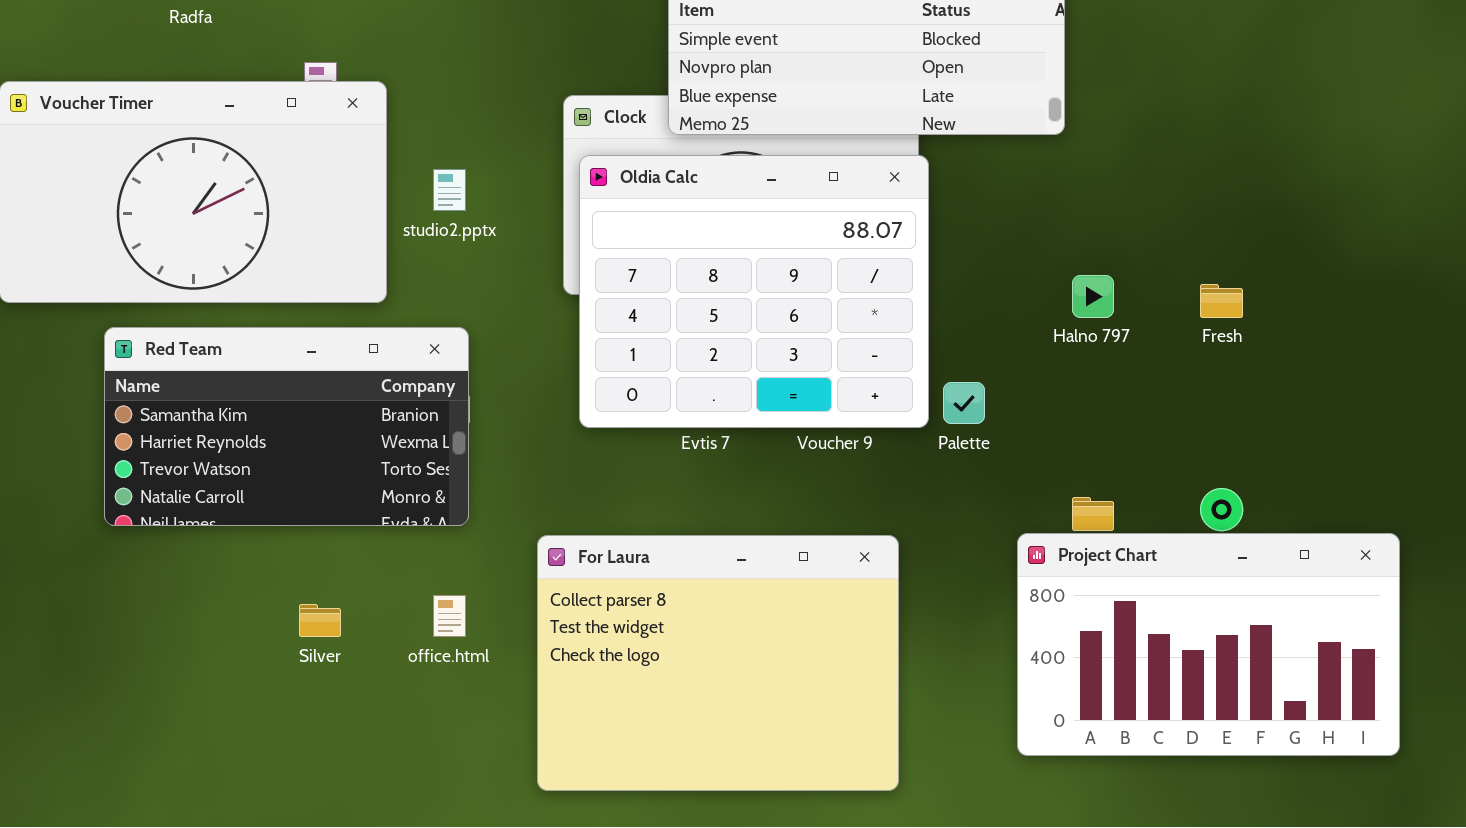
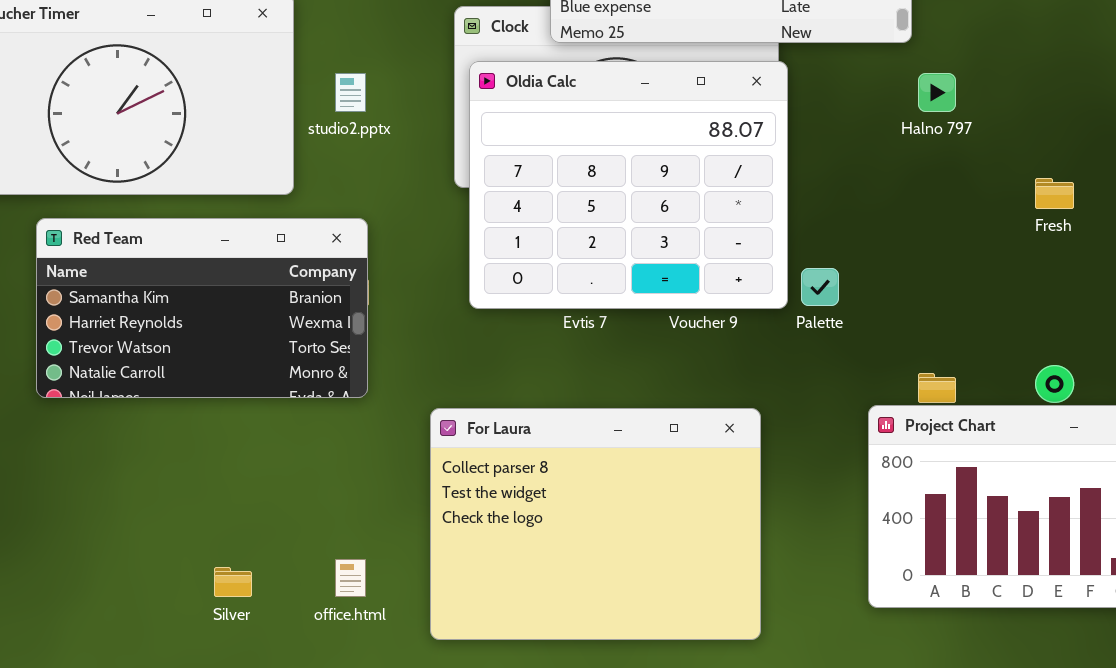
Halno 797: [1072,275,1114,318] -> [918,73,956,112], moved
office.html: [433,595,466,637] -> [335,559,366,597], moved
Silver: [299,604,341,637] -> [214,567,252,597], moved

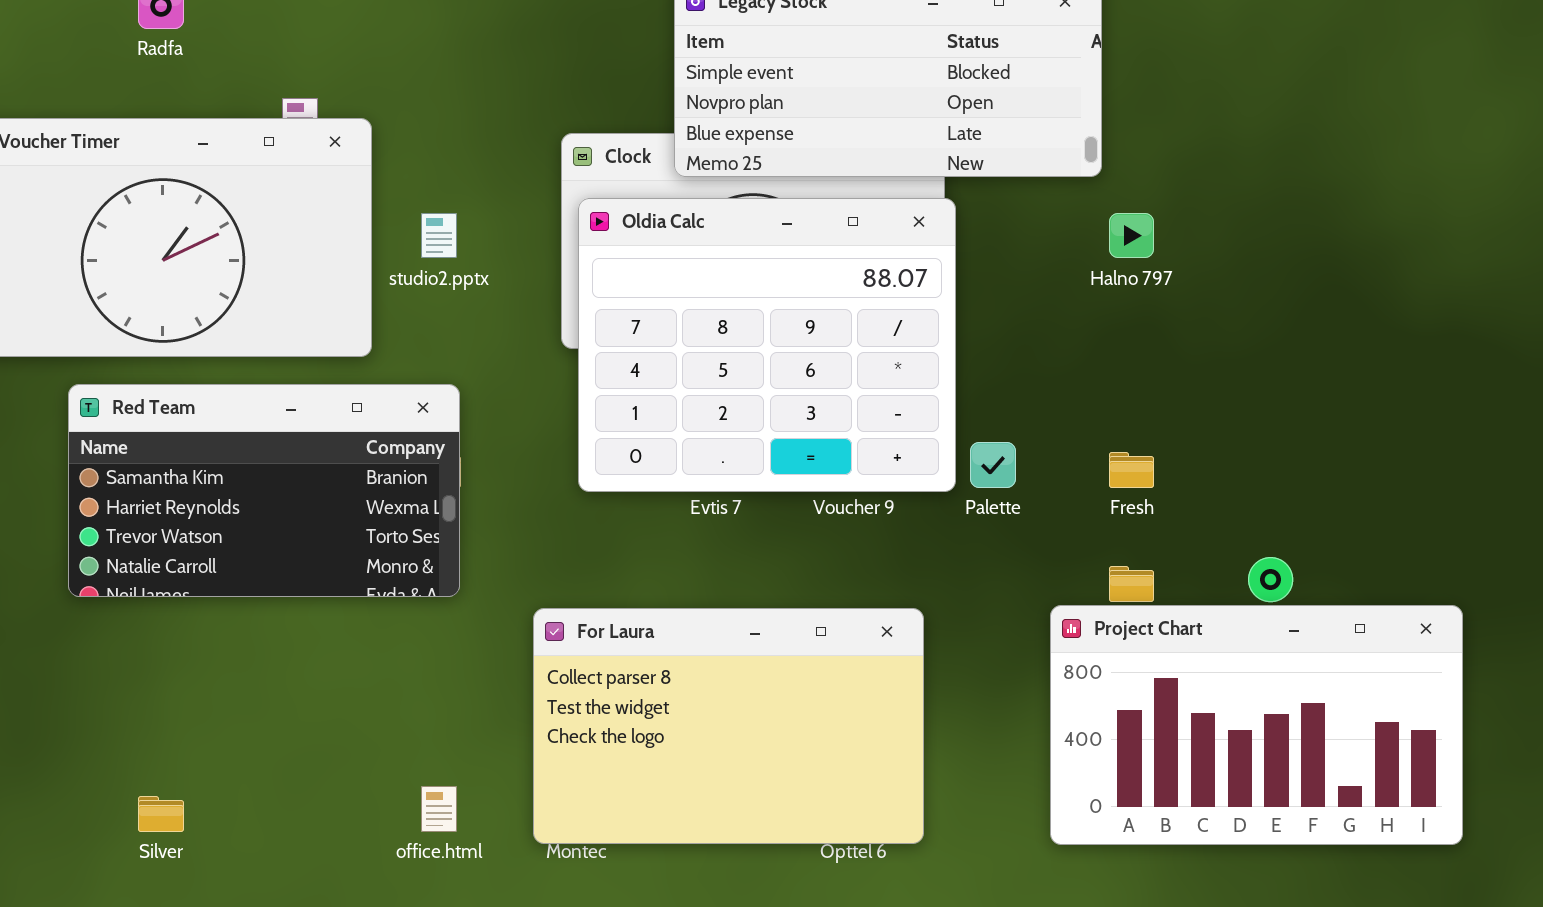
Fresh: [1035,178,1074,209] -> [1109,452,1154,488], moved
For Laura: [430,408,761,640] -> [533,608,924,844], resized
Silver: [214,567,252,597] -> [138,796,184,832], moved

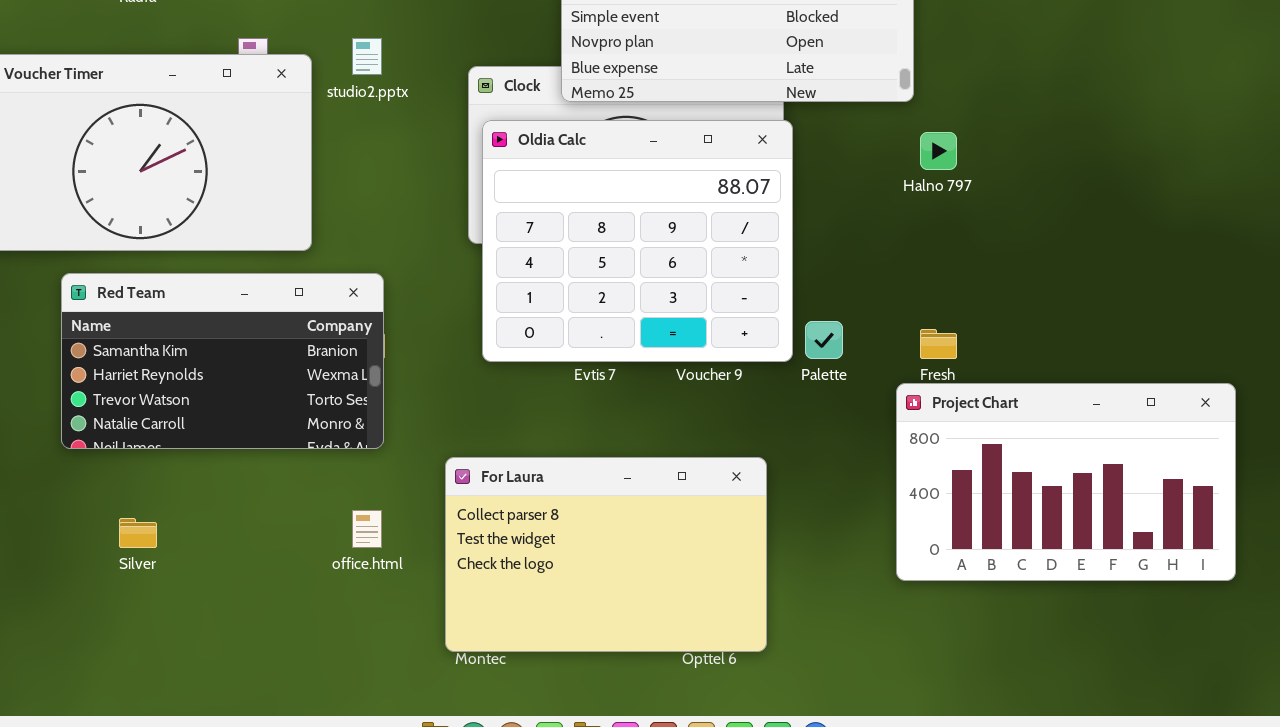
studio2.pptx: [421,213,457,258] -> [352,38,382,75], moved
Project Chart: [1050,605,1463,845] -> [896,383,1236,581], moved
office.html: [421,786,457,832] -> [352,510,382,548], moved
Silver: [138,796,184,832] -> [119,518,157,548], moved

